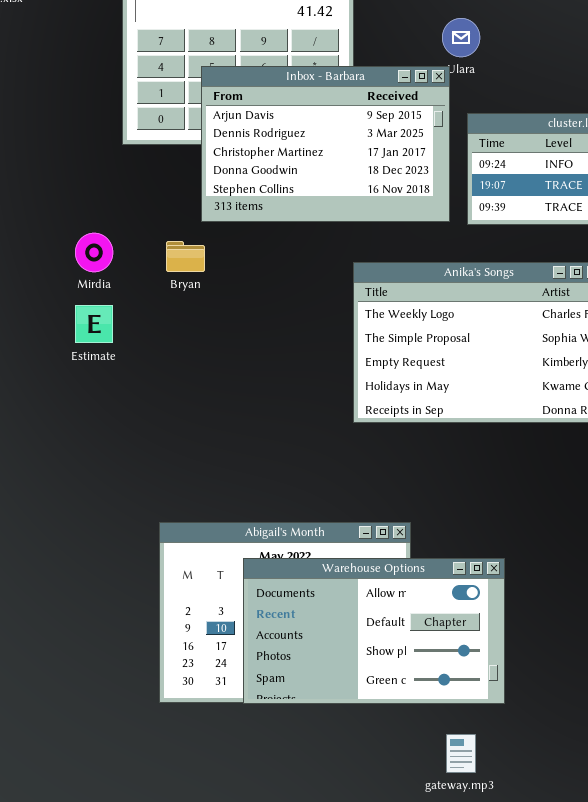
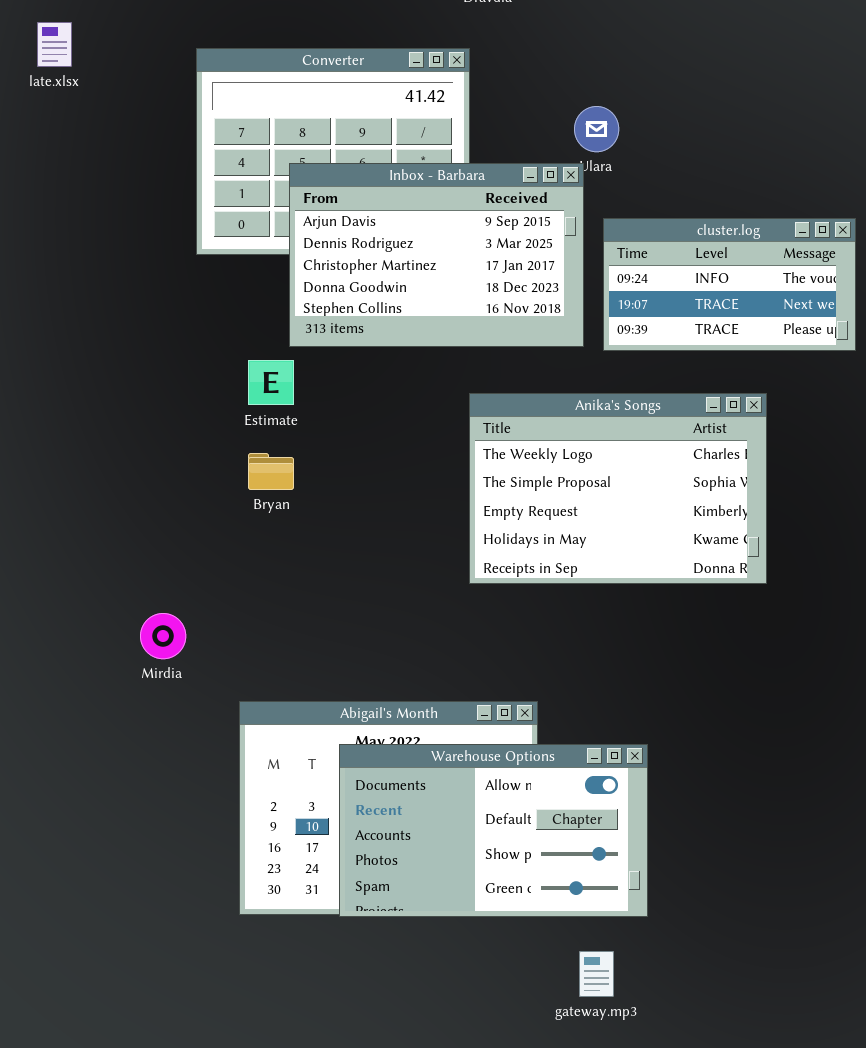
Mirdia: [75,233,113,272] -> [140,613,186,659], moved
Bryan: [166,241,205,272] -> [248,453,294,490], moved
Estimate: [75,305,113,343] -> [248,360,294,405], moved

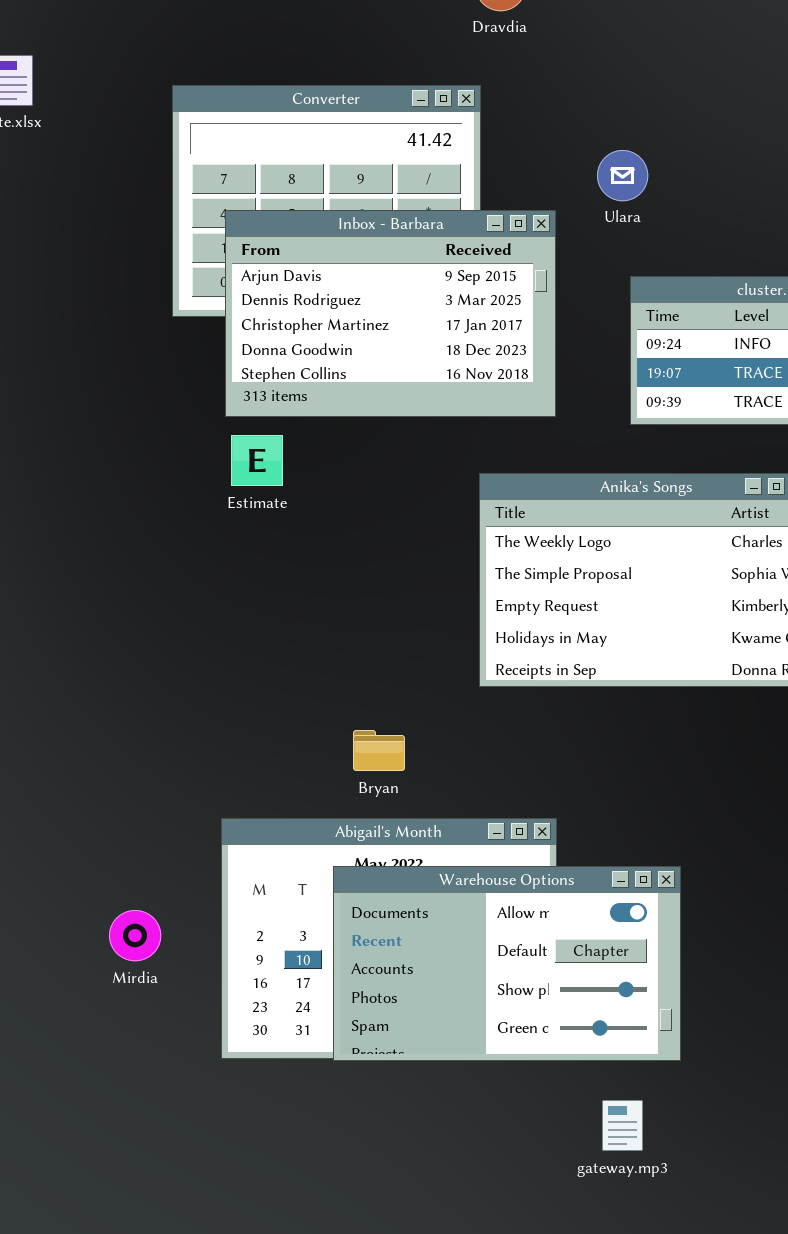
Inbox - Barbara: [289,163,584,347] -> [225,210,556,417], moved
Bryan: [248,453,294,490] -> [353,730,405,771], moved
Mirdia: [140,613,186,659] -> [109,910,161,961], moved

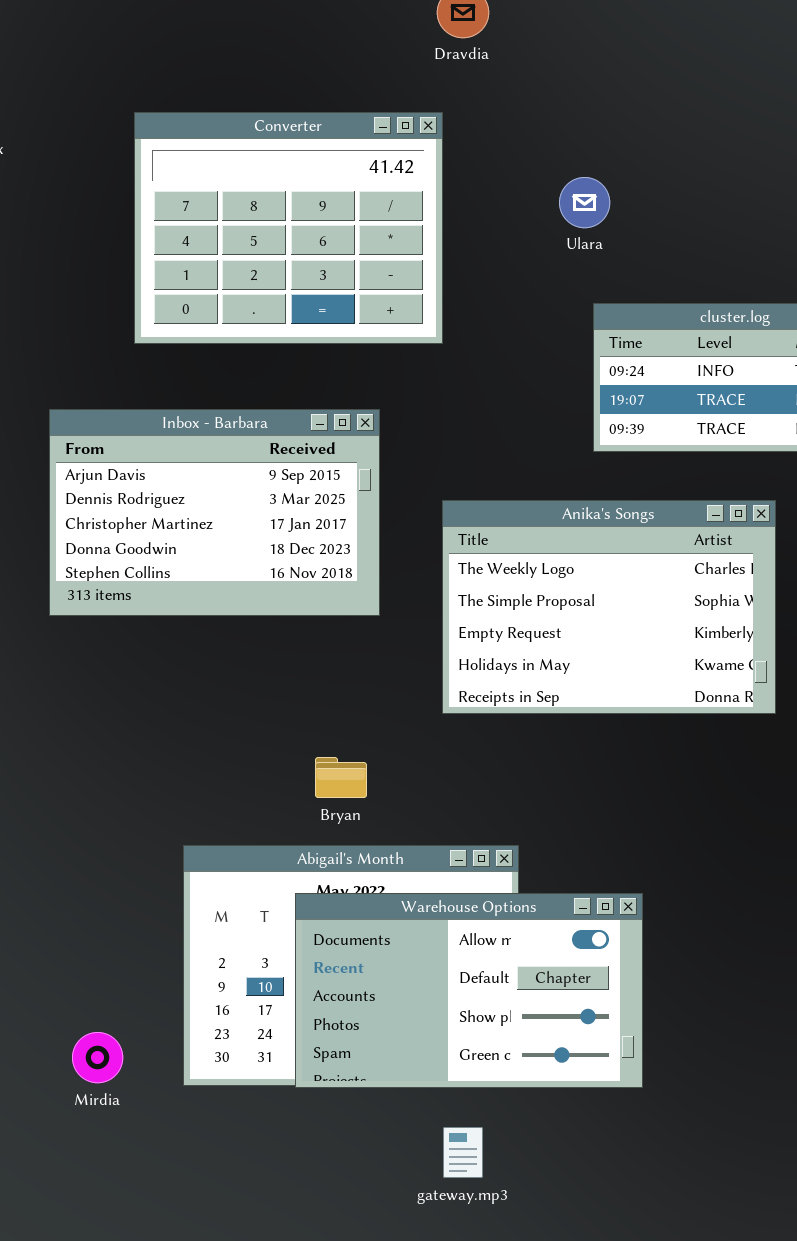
Inbox - Barbara: [225,210,556,417] -> [49,409,380,616], moved
Mirdia: [109,910,161,961] -> [72,1032,123,1083], moved
gateway.mp3: [602,1100,643,1151] -> [443,1127,483,1178], moved

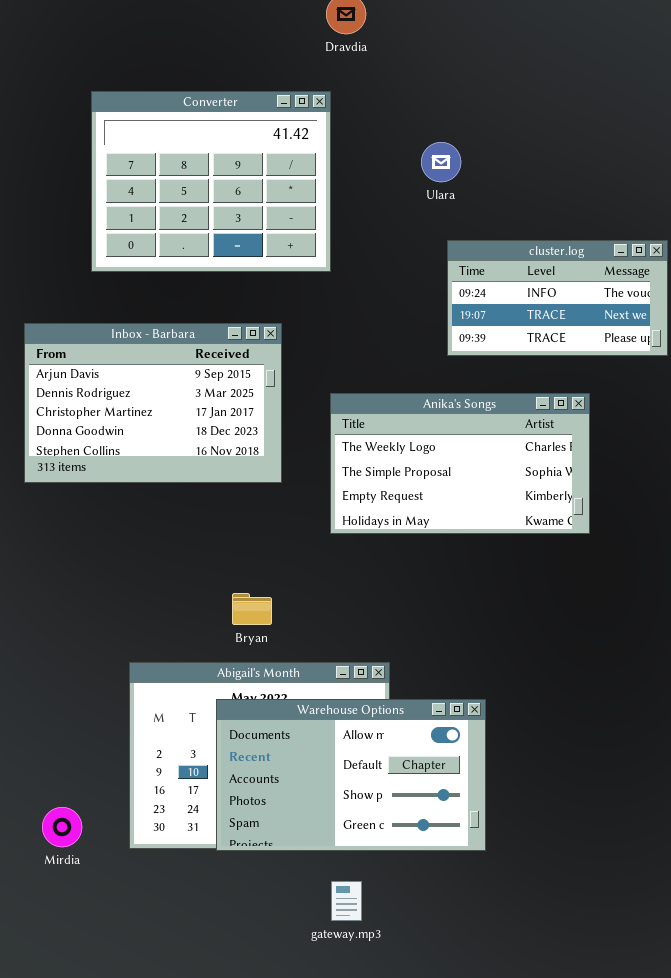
Anika's Songs: [442,500,776,714] -> [330,393,590,534], resized

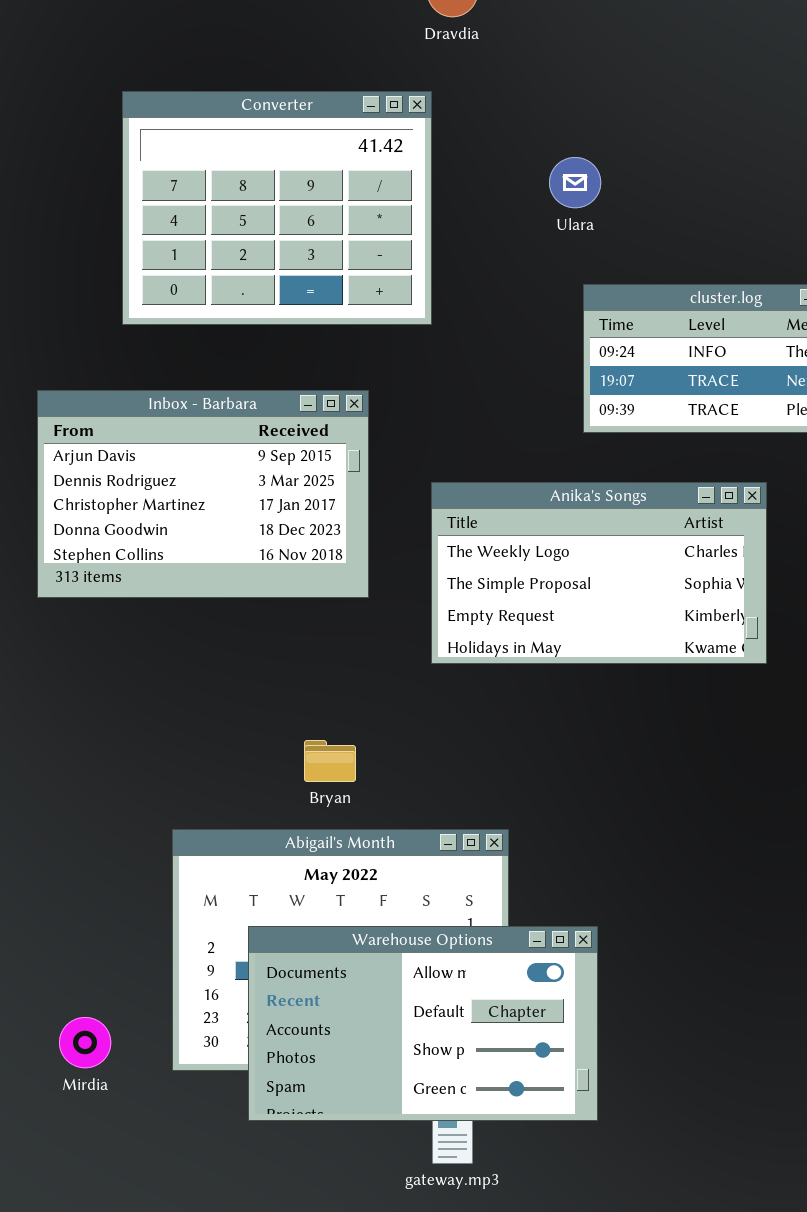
Warehouse Options: [216,699,486,851] -> [248,926,598,1121], moved

